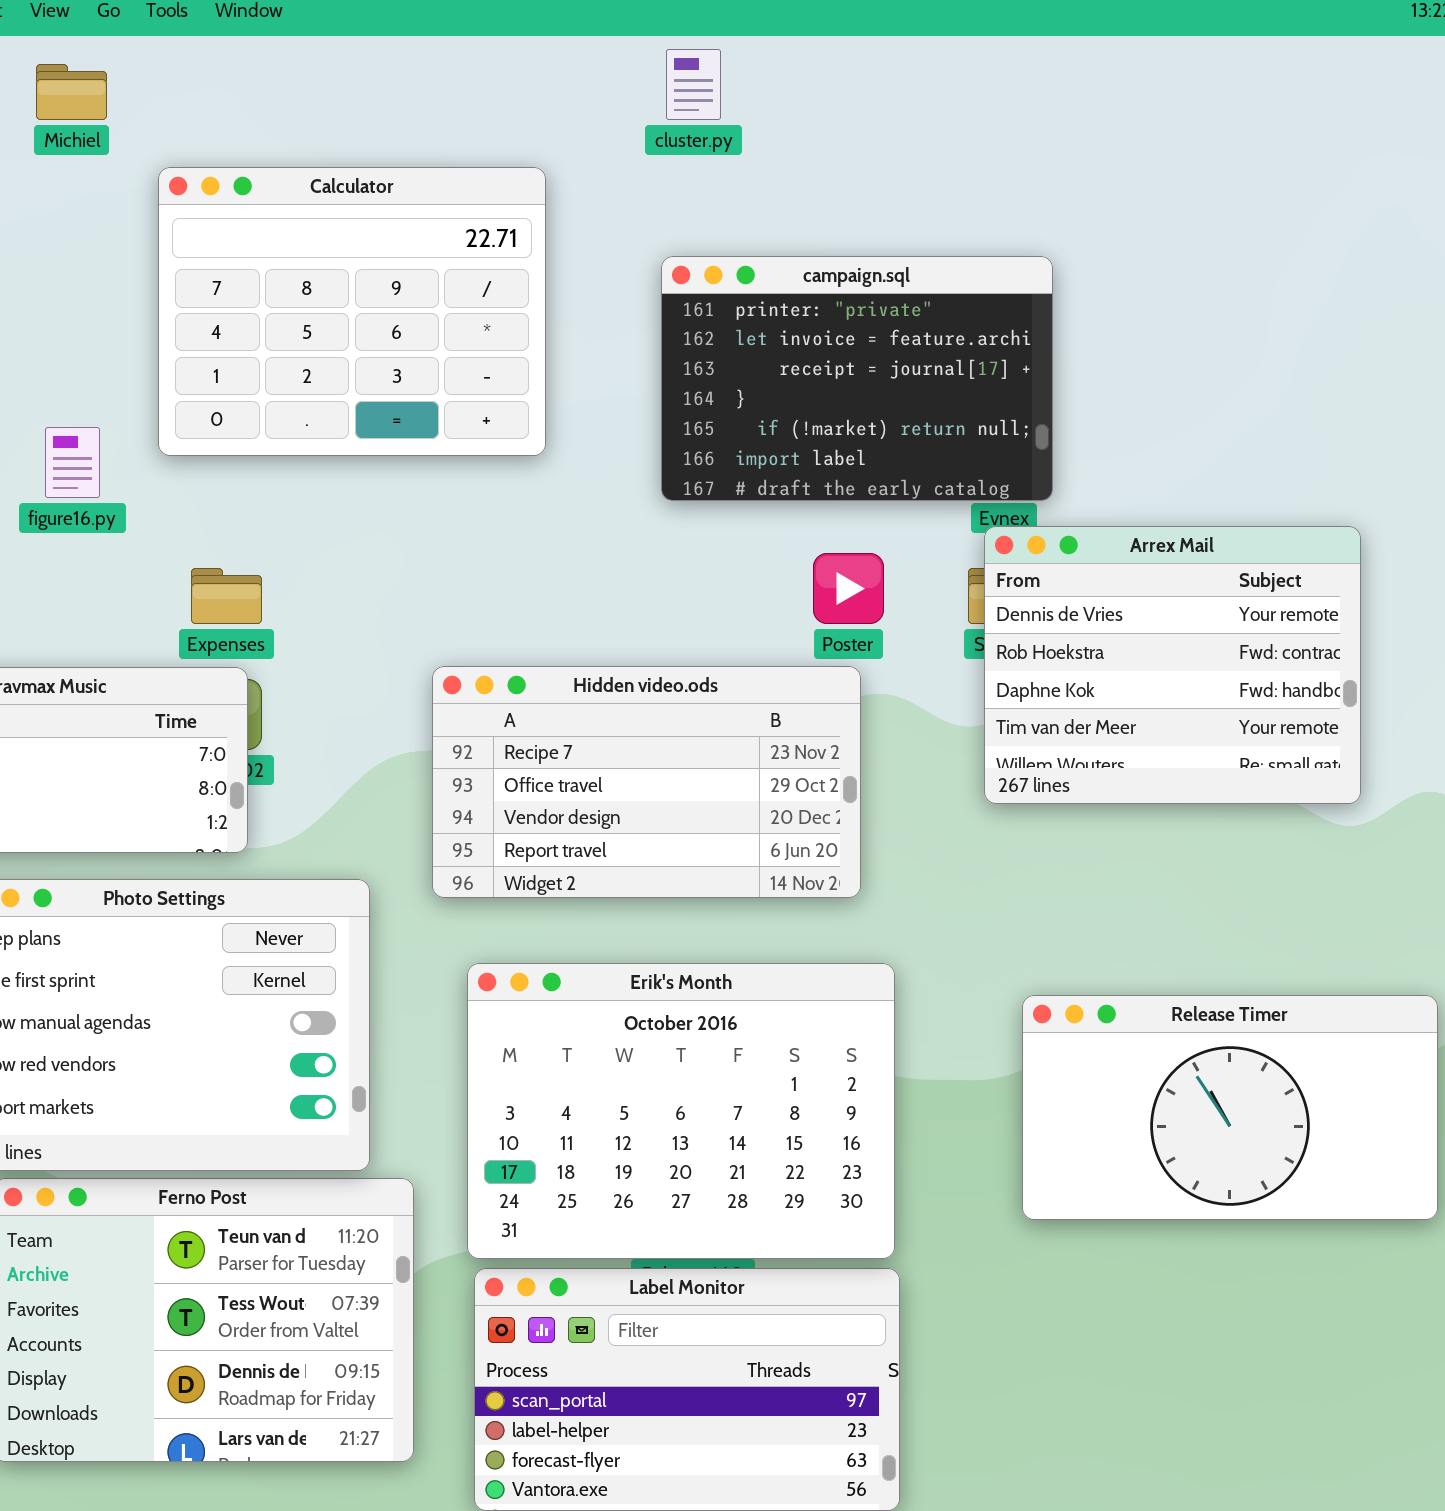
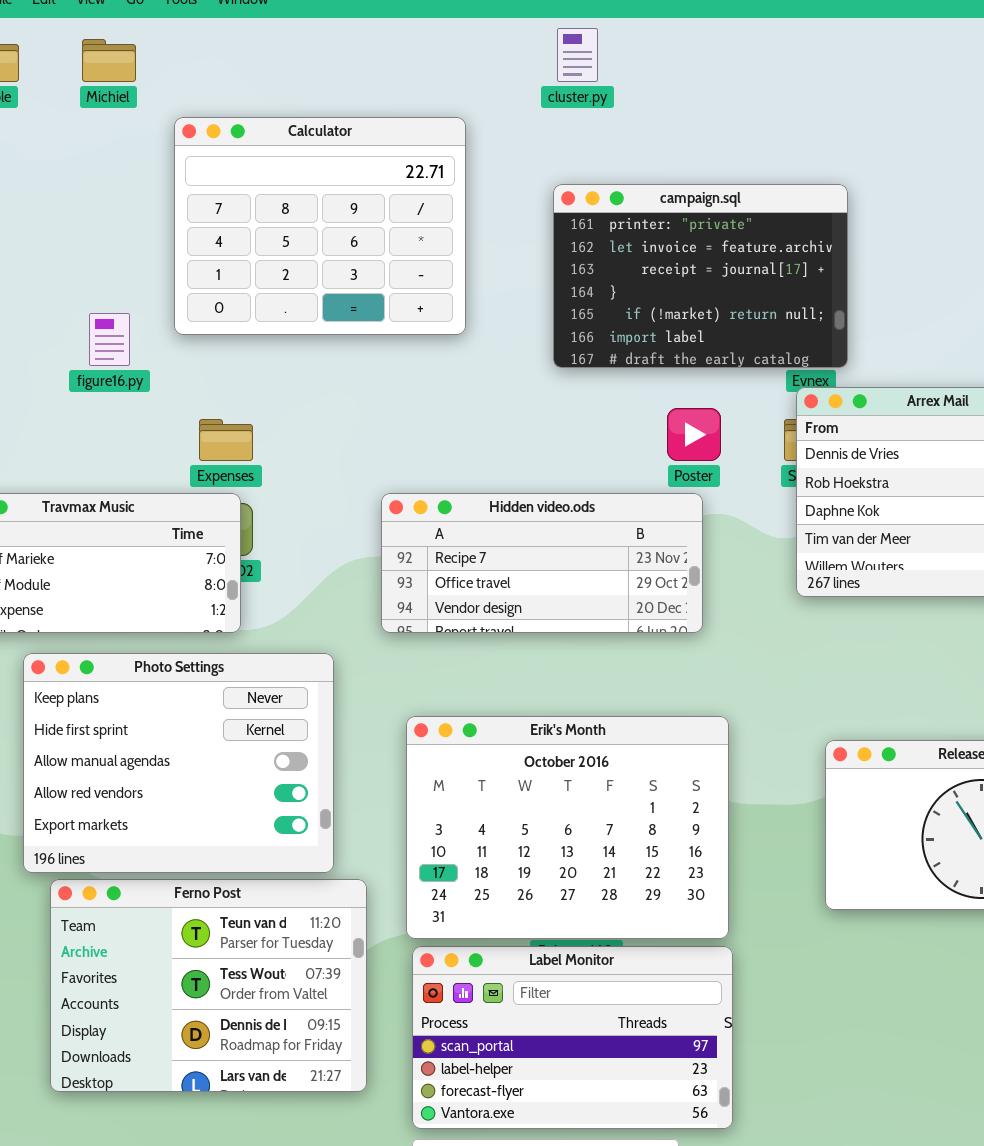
Hidden video.ods: [432,666,861,898] -> [381,493,703,633], resized

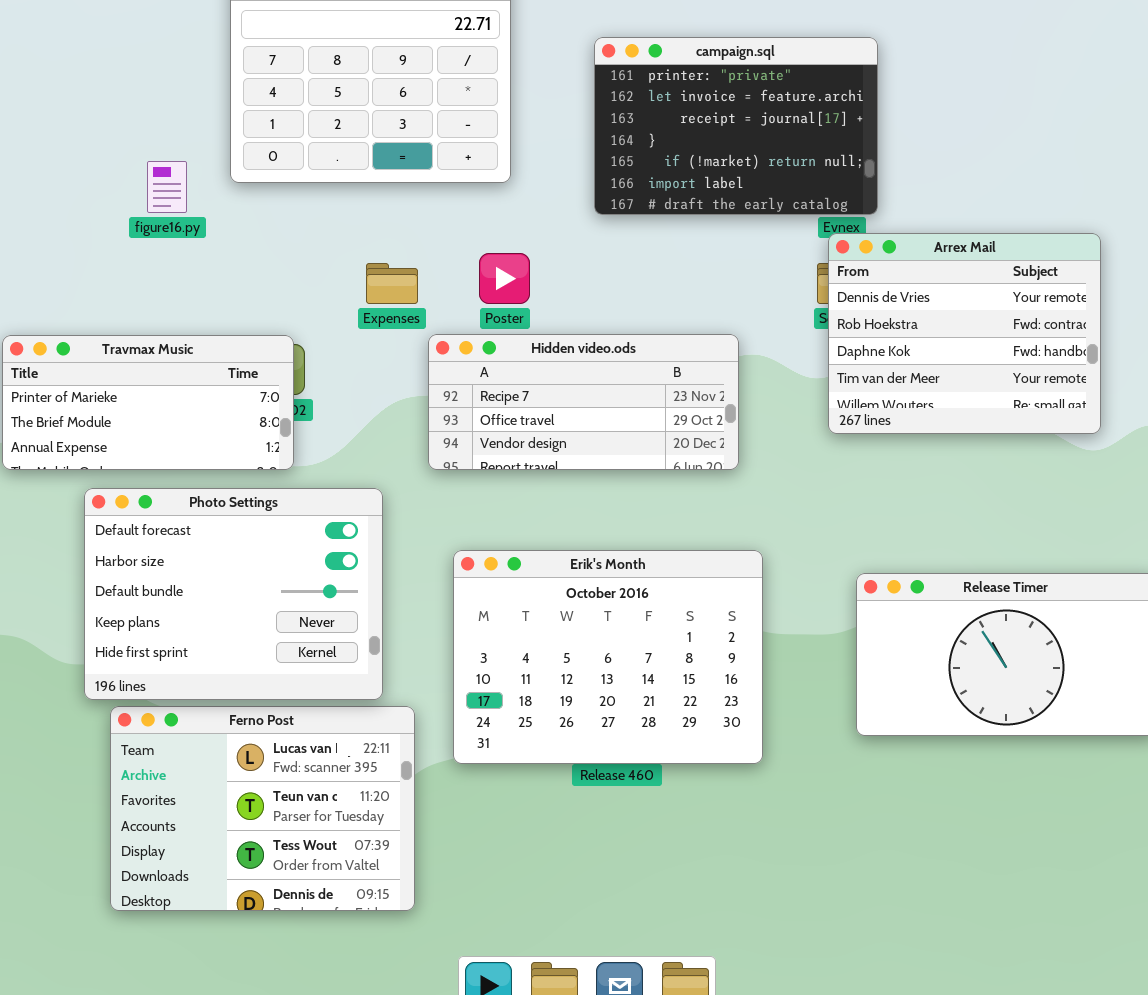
Poster: [667,408,721,461] -> [479,253,530,304], moved
Expenses: [199,419,253,461] -> [366,263,418,304], moved
Photo Settings: [23,653,334,873] -> [84,488,383,700], scrolled up 3 rows
Ferno Post: [50,879,367,1092] -> [110,706,415,911], scrolled up 1 row
Label Monitor: [412,946,733,1129] -> none, closed

